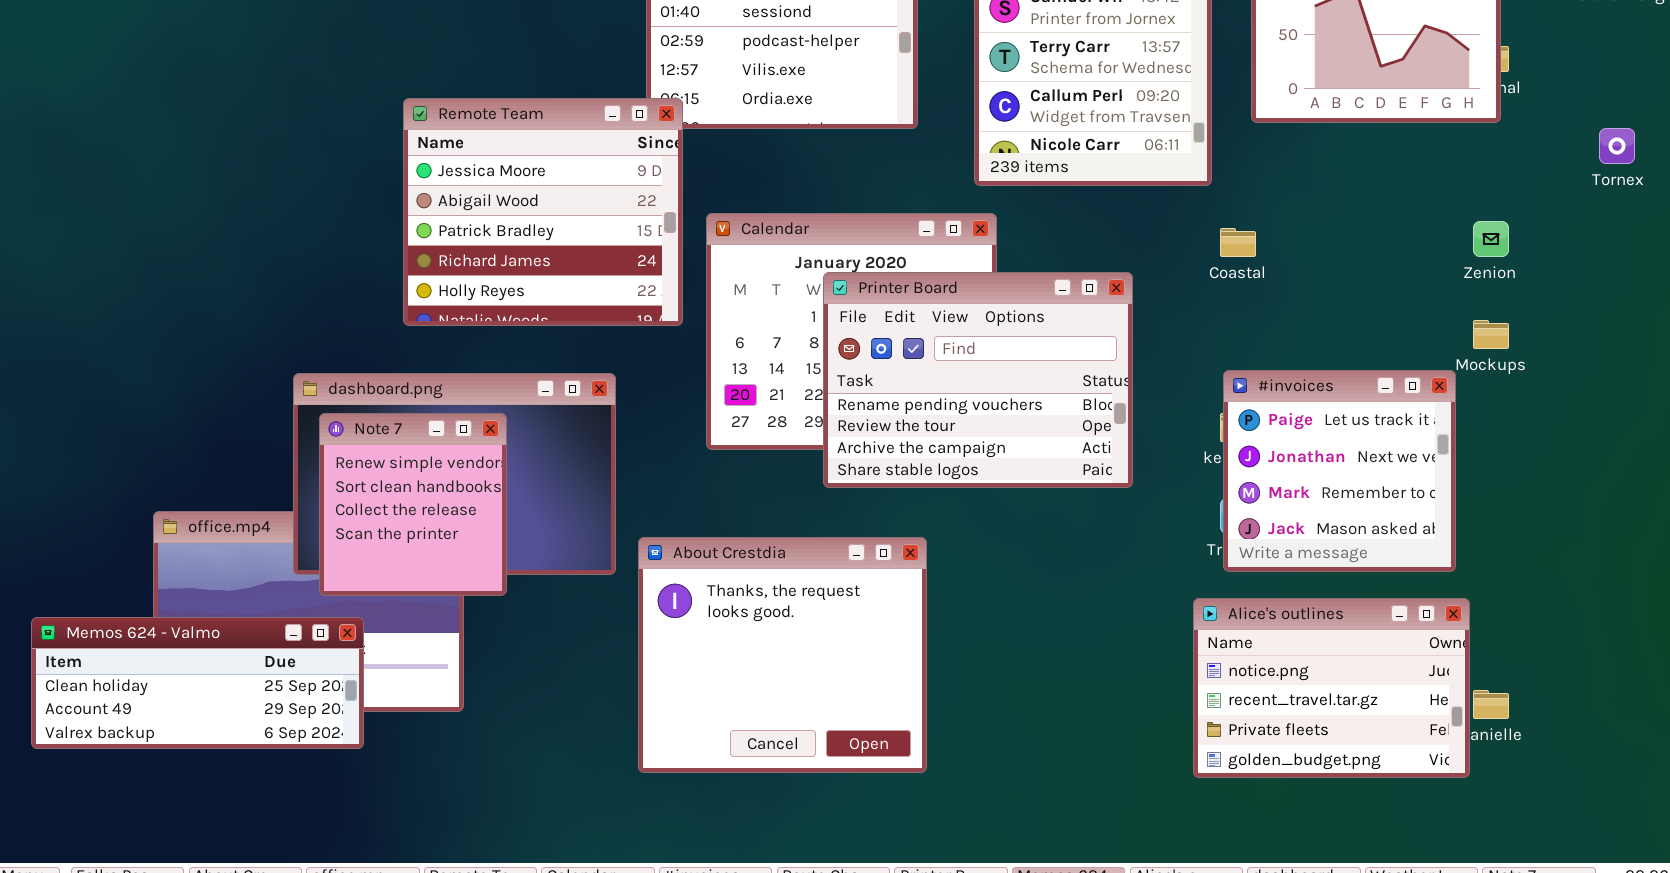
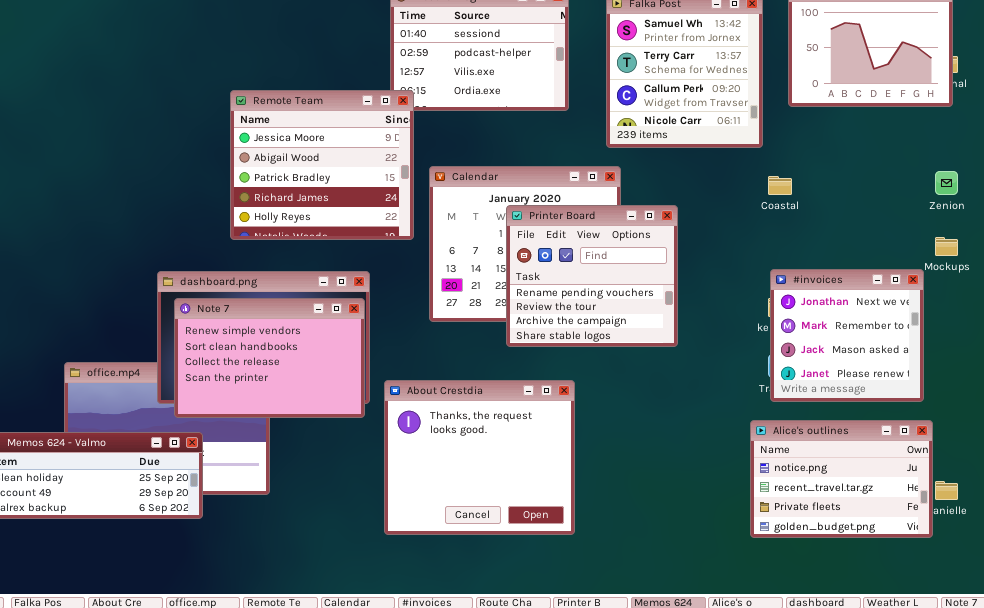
Printer Board: [823,272,1133,488] -> [506,205,678,347], resized
#invoices: [1223,370,1456,572] -> [770,269,924,402], scrolled down 1 row
Note 7: [319,413,507,596] -> [174,298,365,418], resized

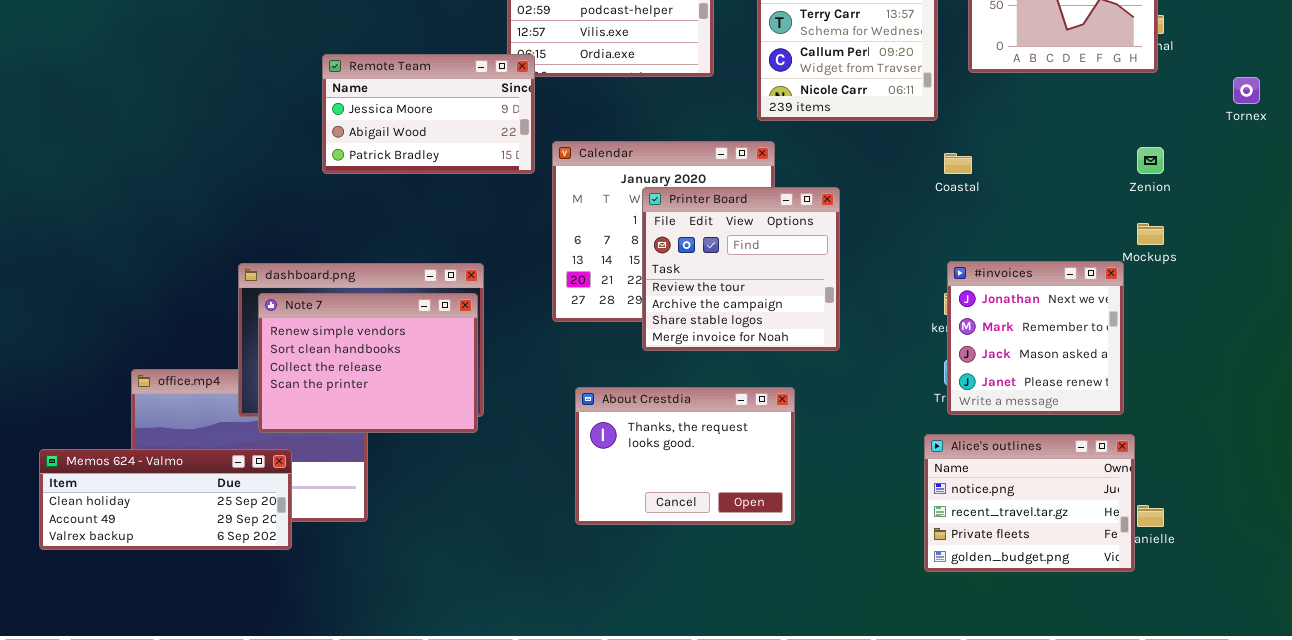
Remote Team: [230,90,414,240] -> [322,54,535,174], resized
Printer Board: [506,205,678,347] -> [642,187,840,351], scrolled down 1 row
About Crestdia: [384,380,575,535] -> [575,387,795,525], moved, resized

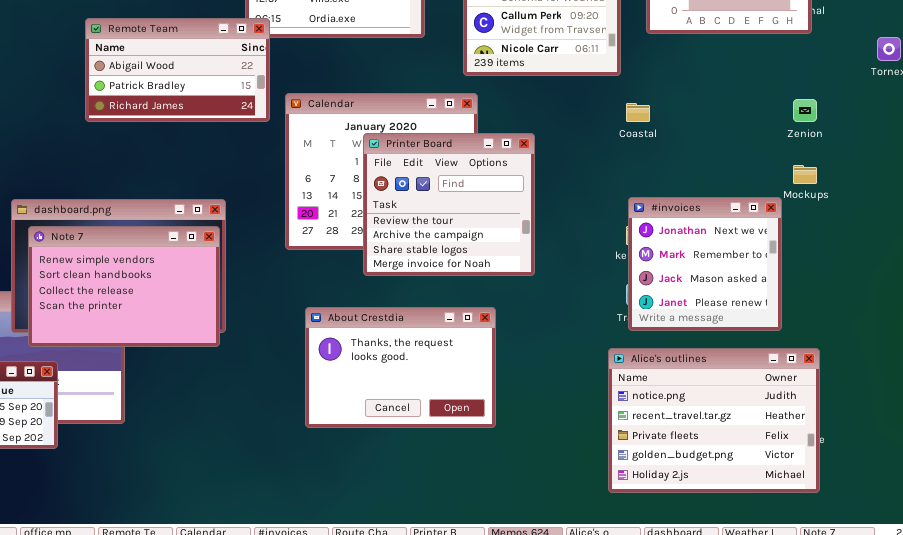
Remote Team: [322,54,535,174] -> [85,18,270,122], scrolled down 1 row
Alice's outlines: [924,434,1135,572] -> [608,348,820,493], resized

